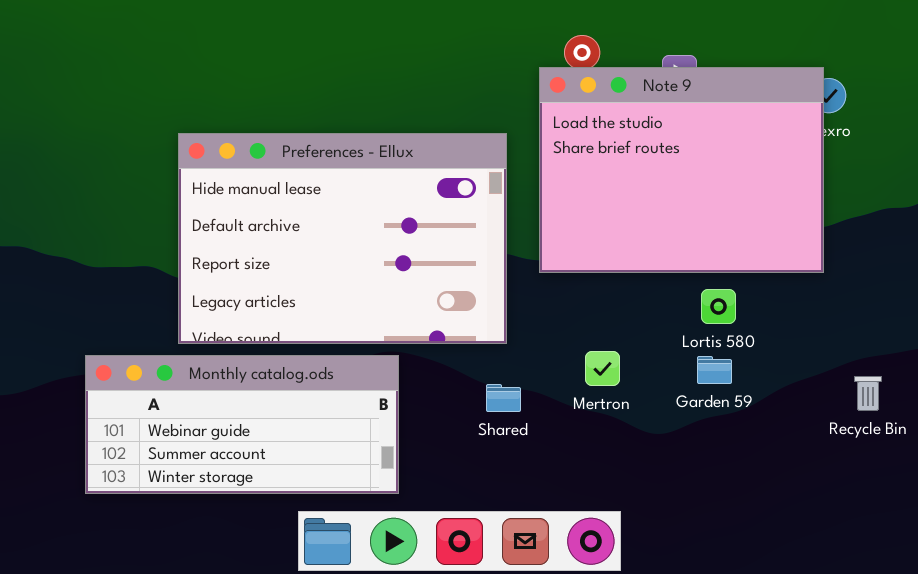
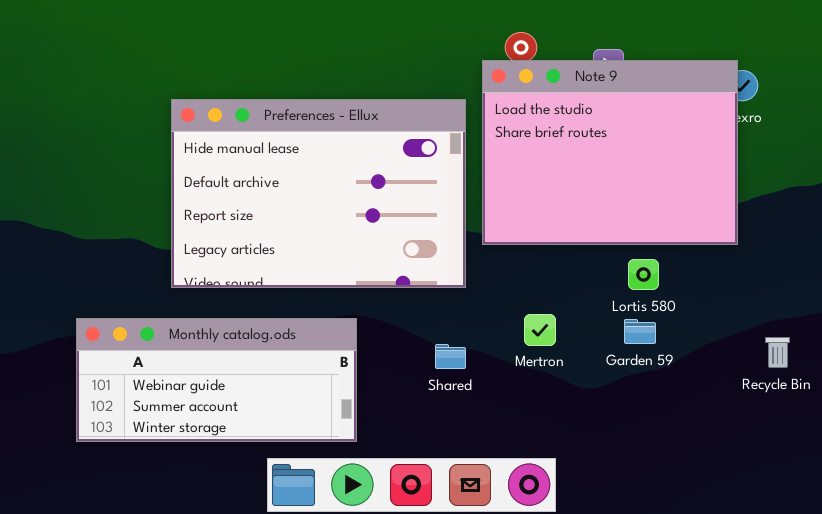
Preferences - Ellux: [178,133,507,344] -> [171,99,466,288], moved

